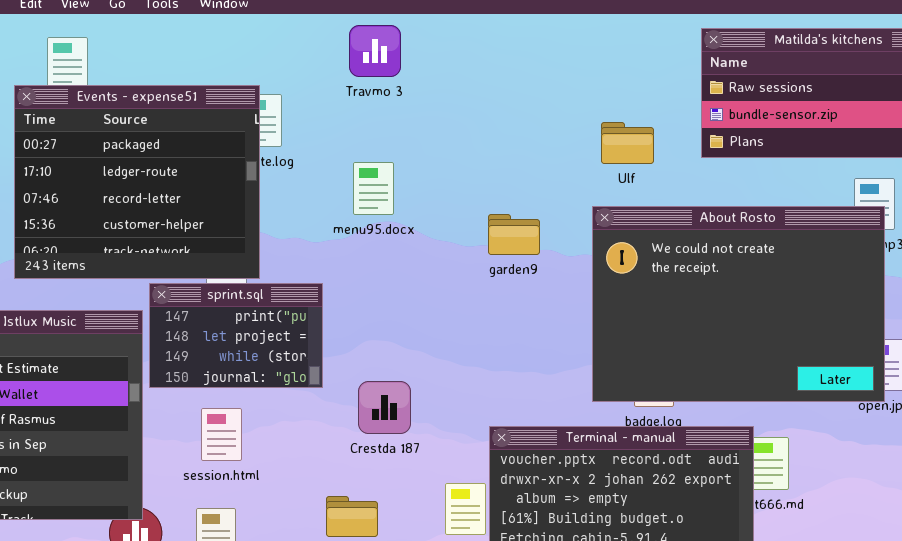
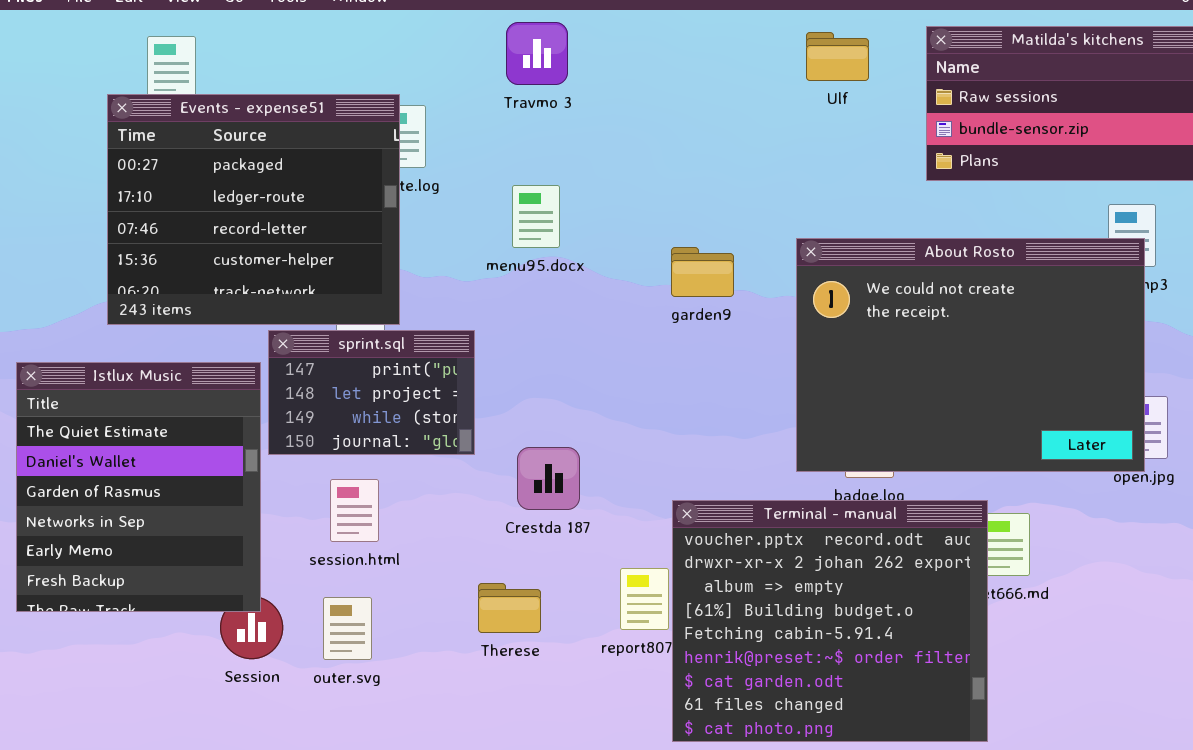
Ulf: [601,122,654,164] -> [806,32,869,81], moved

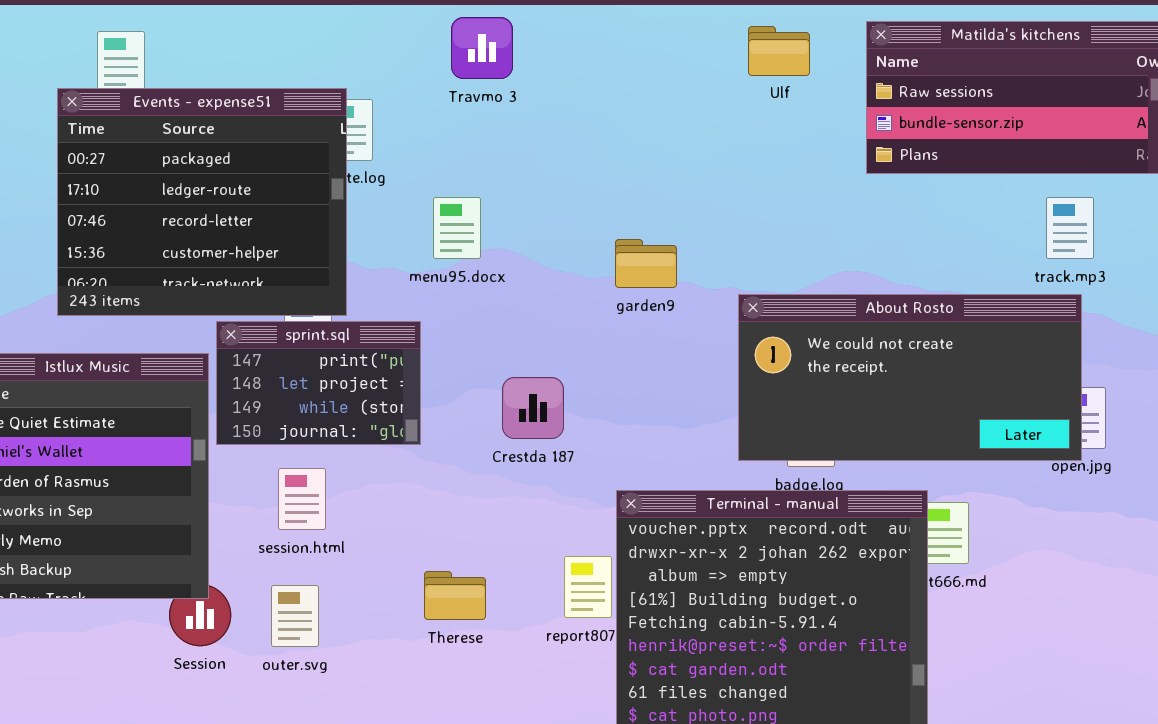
menu95.docx: [512,185,560,248] -> [433,197,481,259], moved
About Rosto: [796,238,1145,472] -> [738,294,1082,461], resized
Crestda 187: [517,447,580,510] -> [502,377,564,439], moved

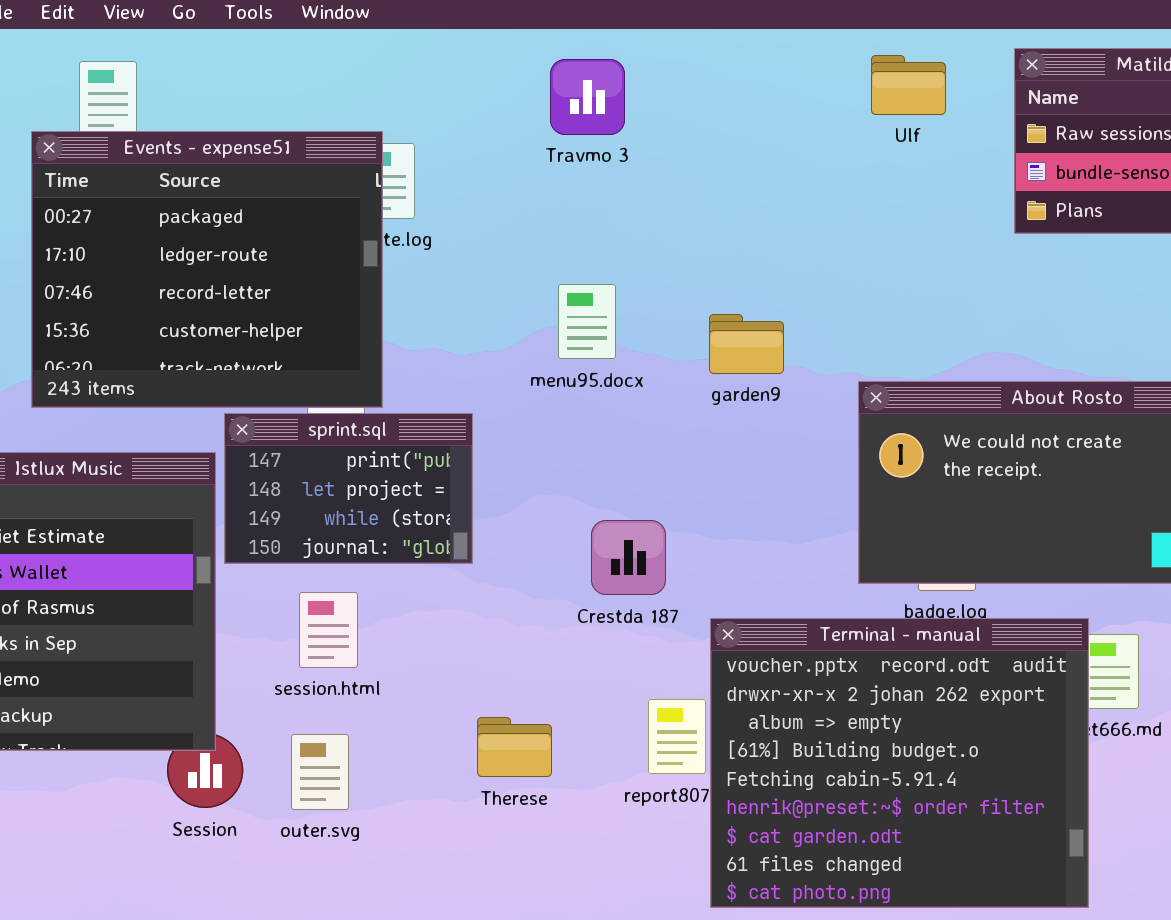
Travmo 3: [451,17,513,79] -> [550,59,625,135], moved
menu95.docx: [433,197,481,259] -> [558,284,616,359], moved
Crestda 187: [502,377,564,439] -> [591,520,666,595], moved

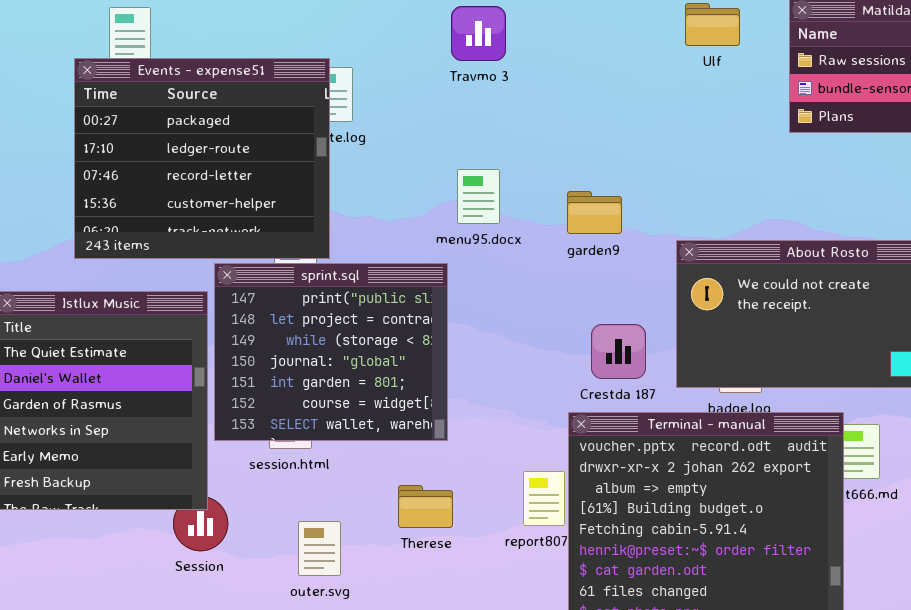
sprint.sql: [224,413,473,564] -> [214,263,448,441], resized
Crestda 187: [591,520,666,595] -> [591,324,646,379], moved
outer.svg: [291,734,349,810] -> [298,521,341,576], moved

